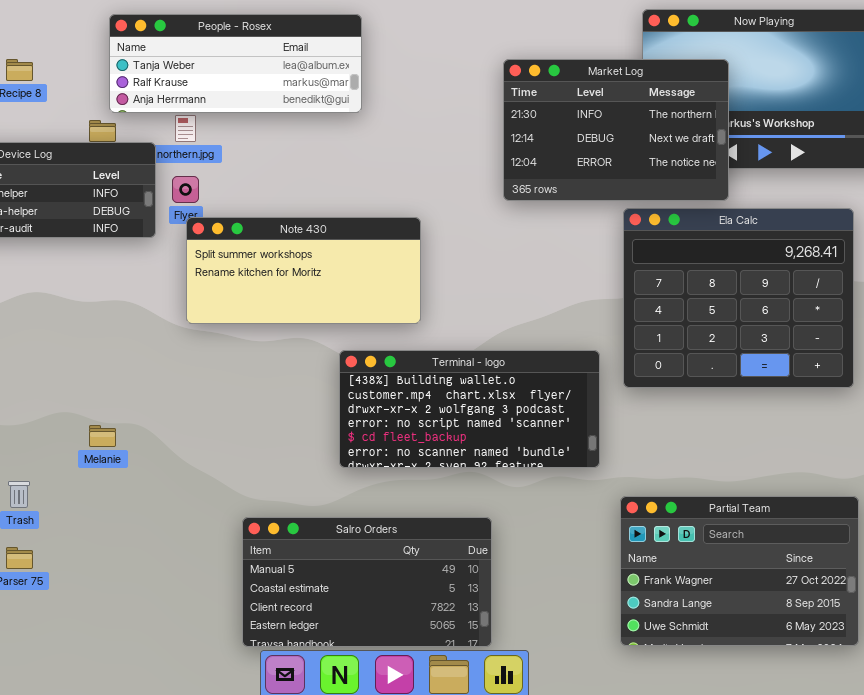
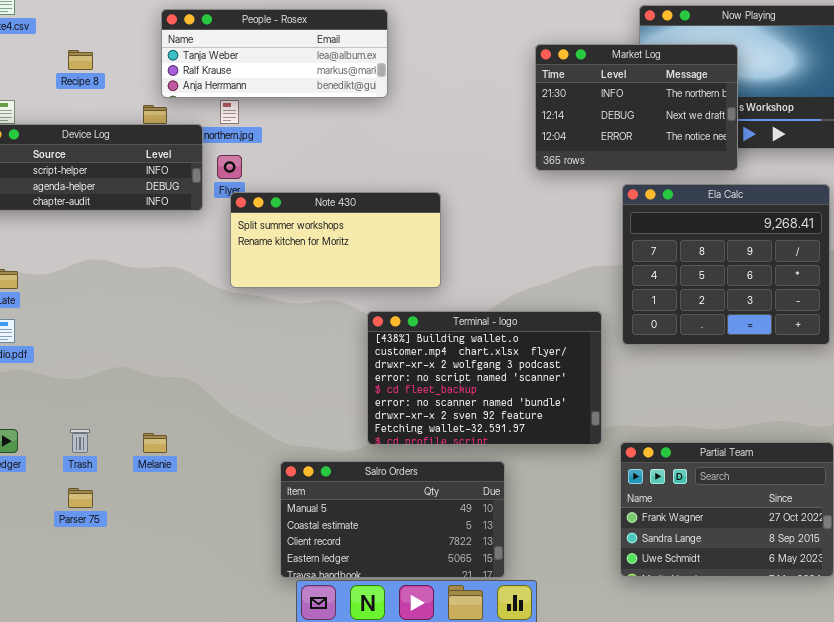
Market Log: [503,59,729,201] -> [535,44,738,171], moved
Terminal - logo: [339,350,600,468] -> [367,311,602,445], resized
Melanie: [89,425,116,447] -> [143,433,167,453], moved

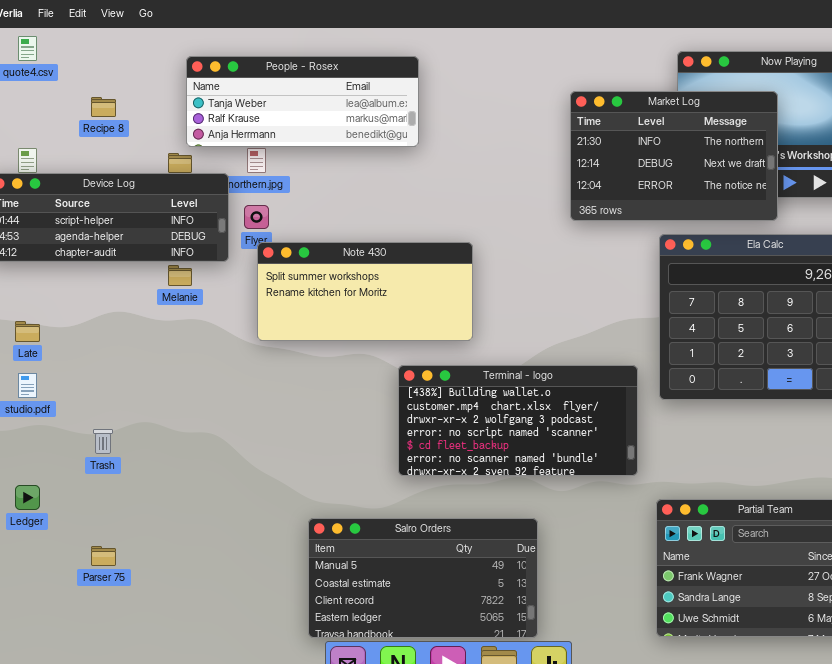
Terminal - logo: [367,311,602,445] -> [398,365,638,476], resized
Trash: [70,429,90,453] -> [93,429,113,454], moved
Melanie: [143,433,167,453] -> [168,265,192,286], moved

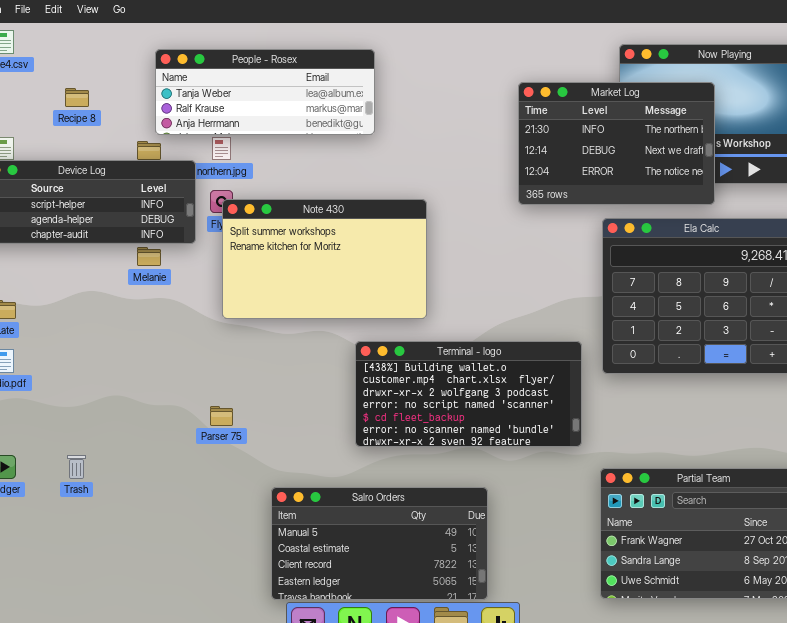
Note 430: [257,242,473,341] -> [222,199,427,319], resized
Trash: [93,429,113,454] -> [67,455,86,479], moved
Parser 75: [91,546,116,566] -> [210,406,233,426], moved

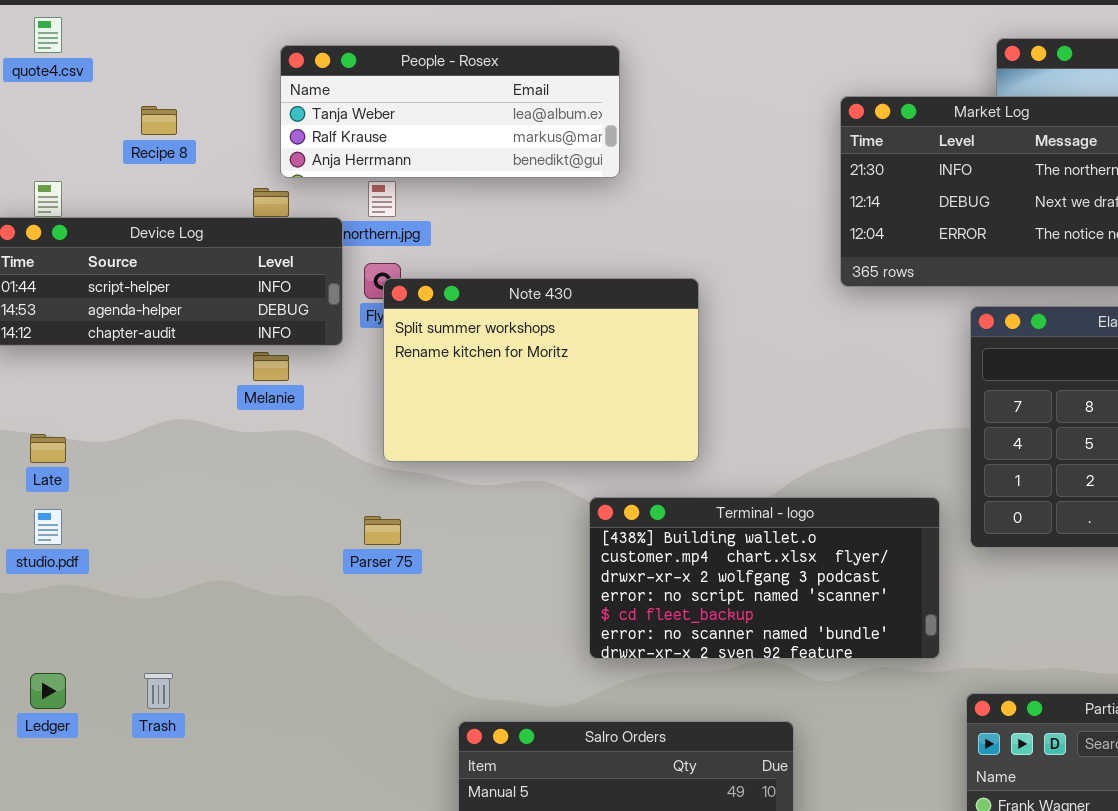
Parser 75: [210,406,233,426] -> [364,516,401,545], moved

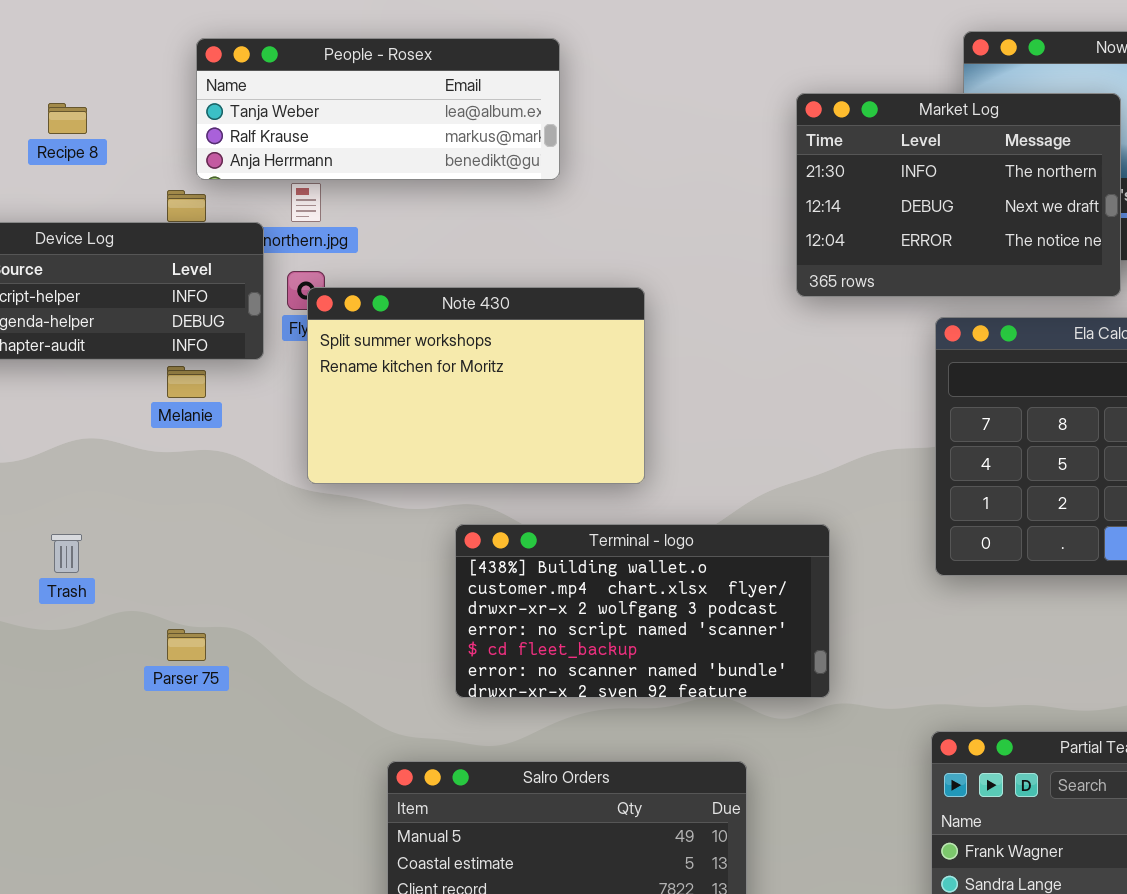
Terminal - logo: [589,497,940,659] -> [455,524,830,698], moved
Parser 75: [364,516,401,545] -> [167,629,206,661], moved
Trash: [144,673,173,709] -> [51,534,82,573], moved

